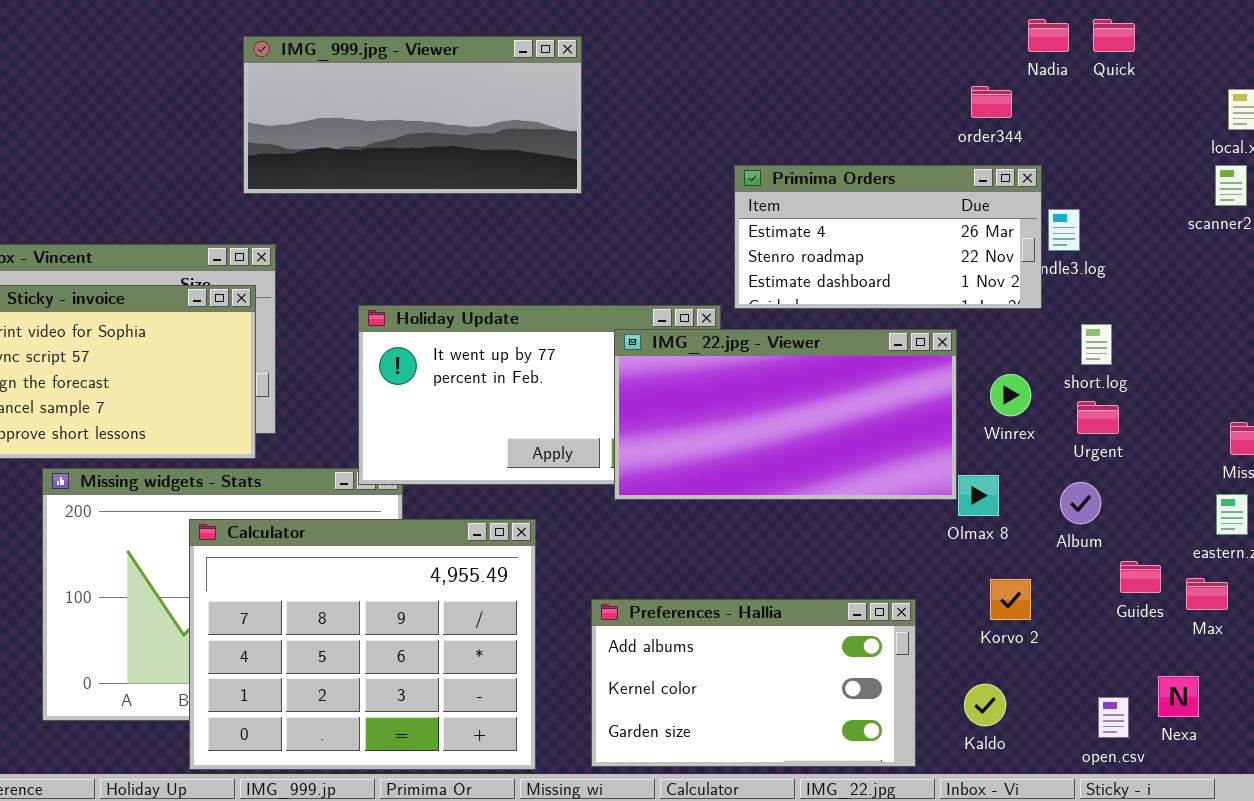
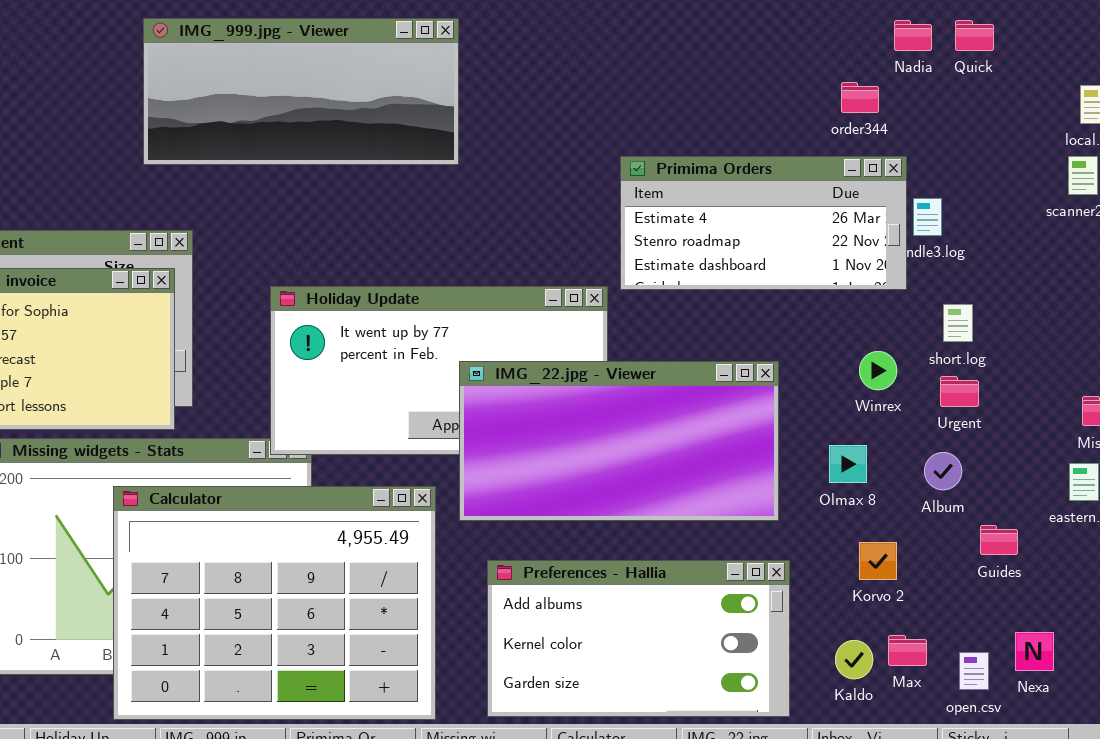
IMG_999.jpg - Viewer: [243,36,582,194] -> [143,18,459,165], moved
IMG_22.jpg - Viewer: [614,329,957,500] -> [459,361,779,521], moved
Max: [1186,578,1228,610] -> [888,635,927,666], moved

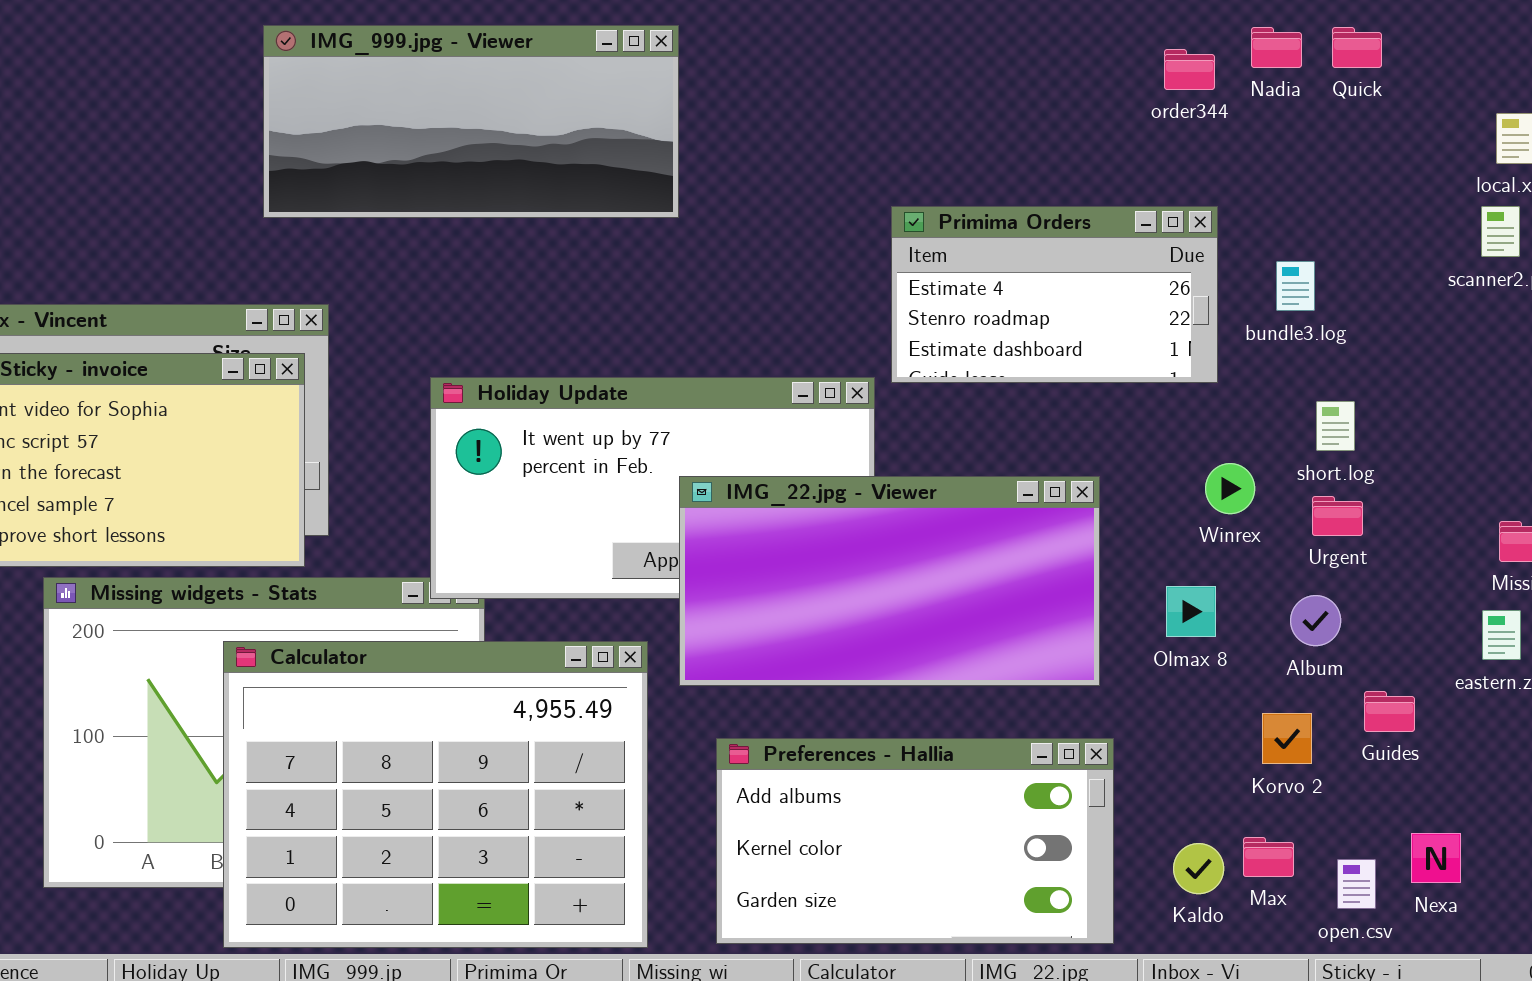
order344: [841,82,879,113] -> [1164,49,1215,90], moved
Primima Orders: [620,156,907,290] -> [891,206,1218,383], resized
Korvo 2: [859,542,897,580] -> [1262,713,1312,764], moved

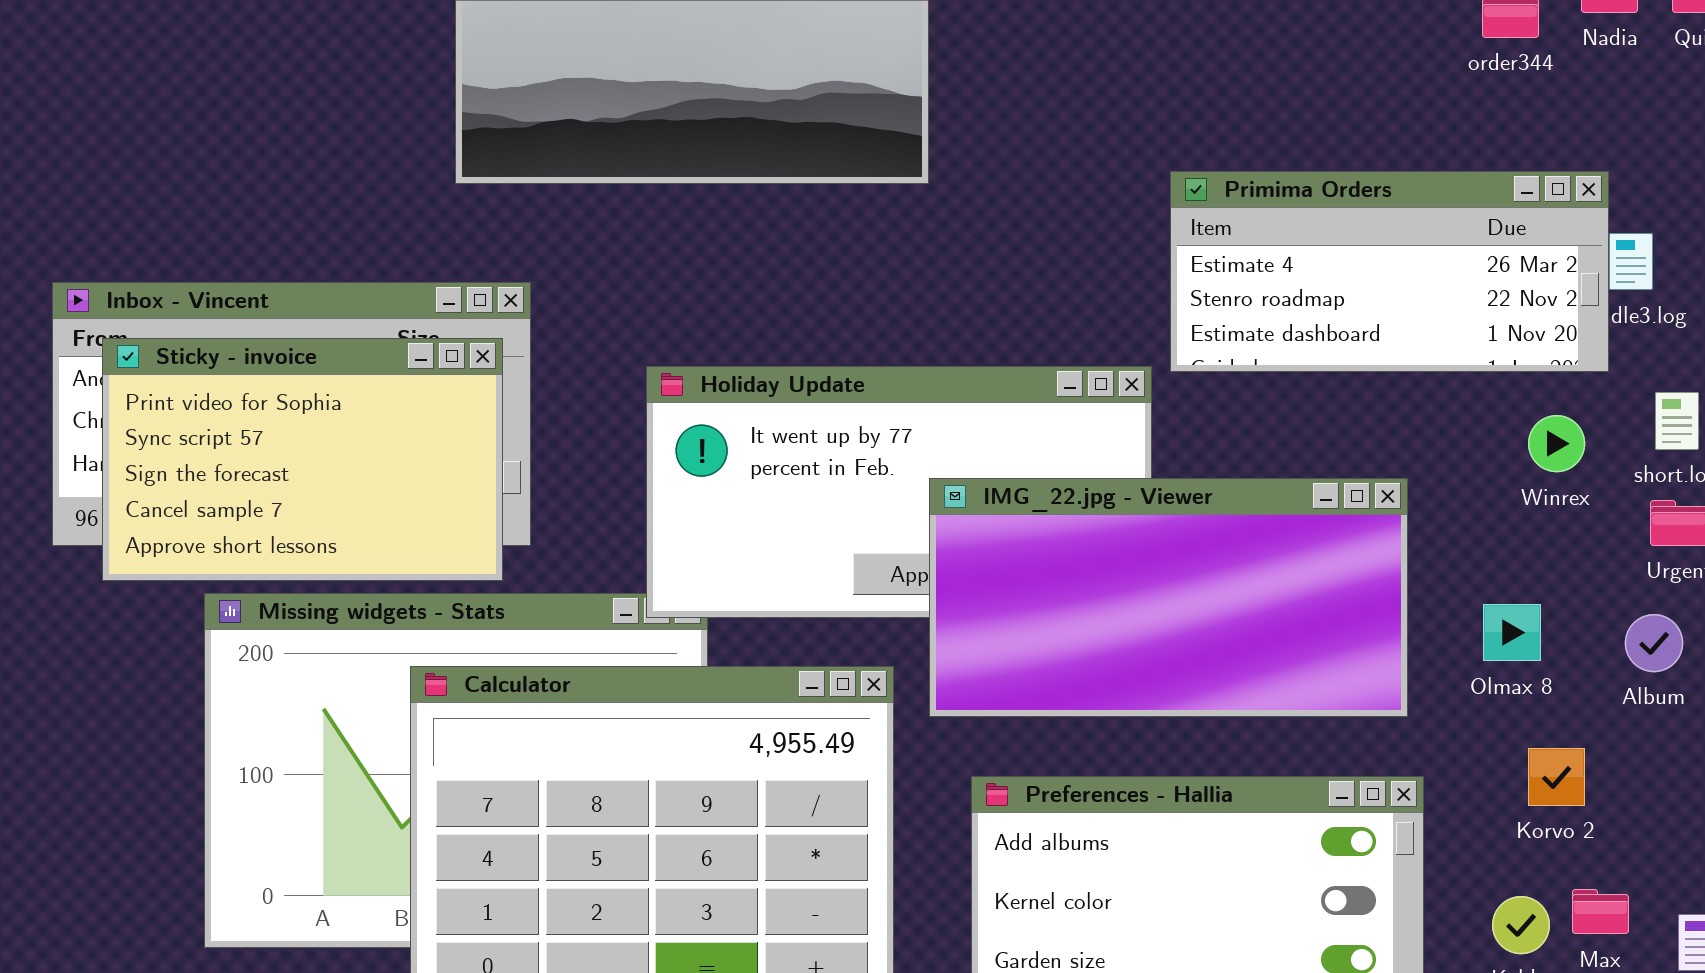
Primima Orders: [891,206,1218,383] -> [1170,171,1609,372], resized
Winrex: [1205,463,1255,514] -> [1528,415,1585,472], moved
Korvo 2: [1262,713,1312,764] -> [1528,748,1585,806], moved

